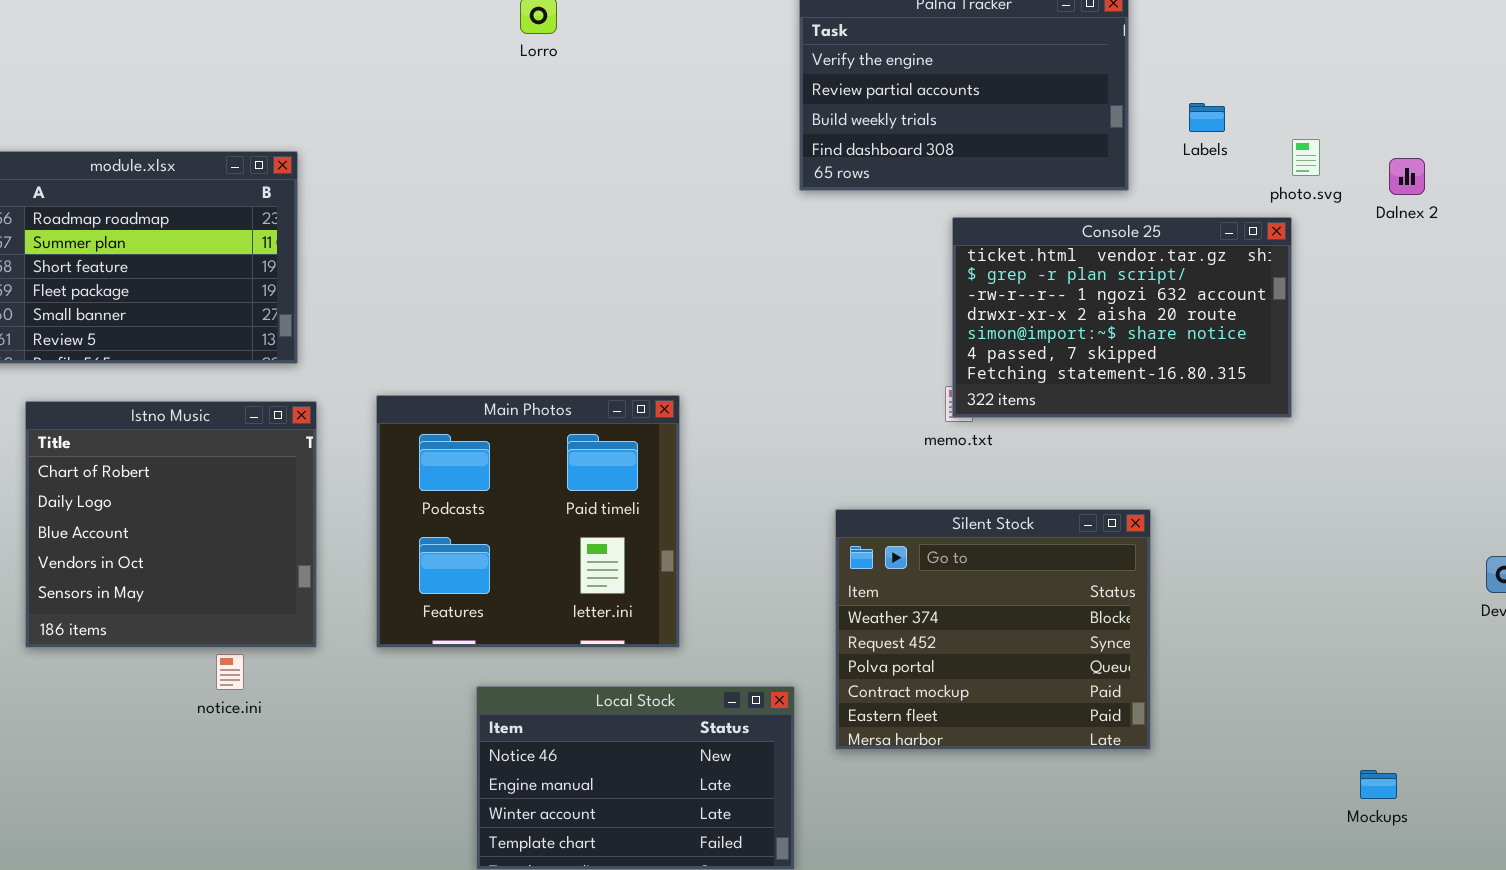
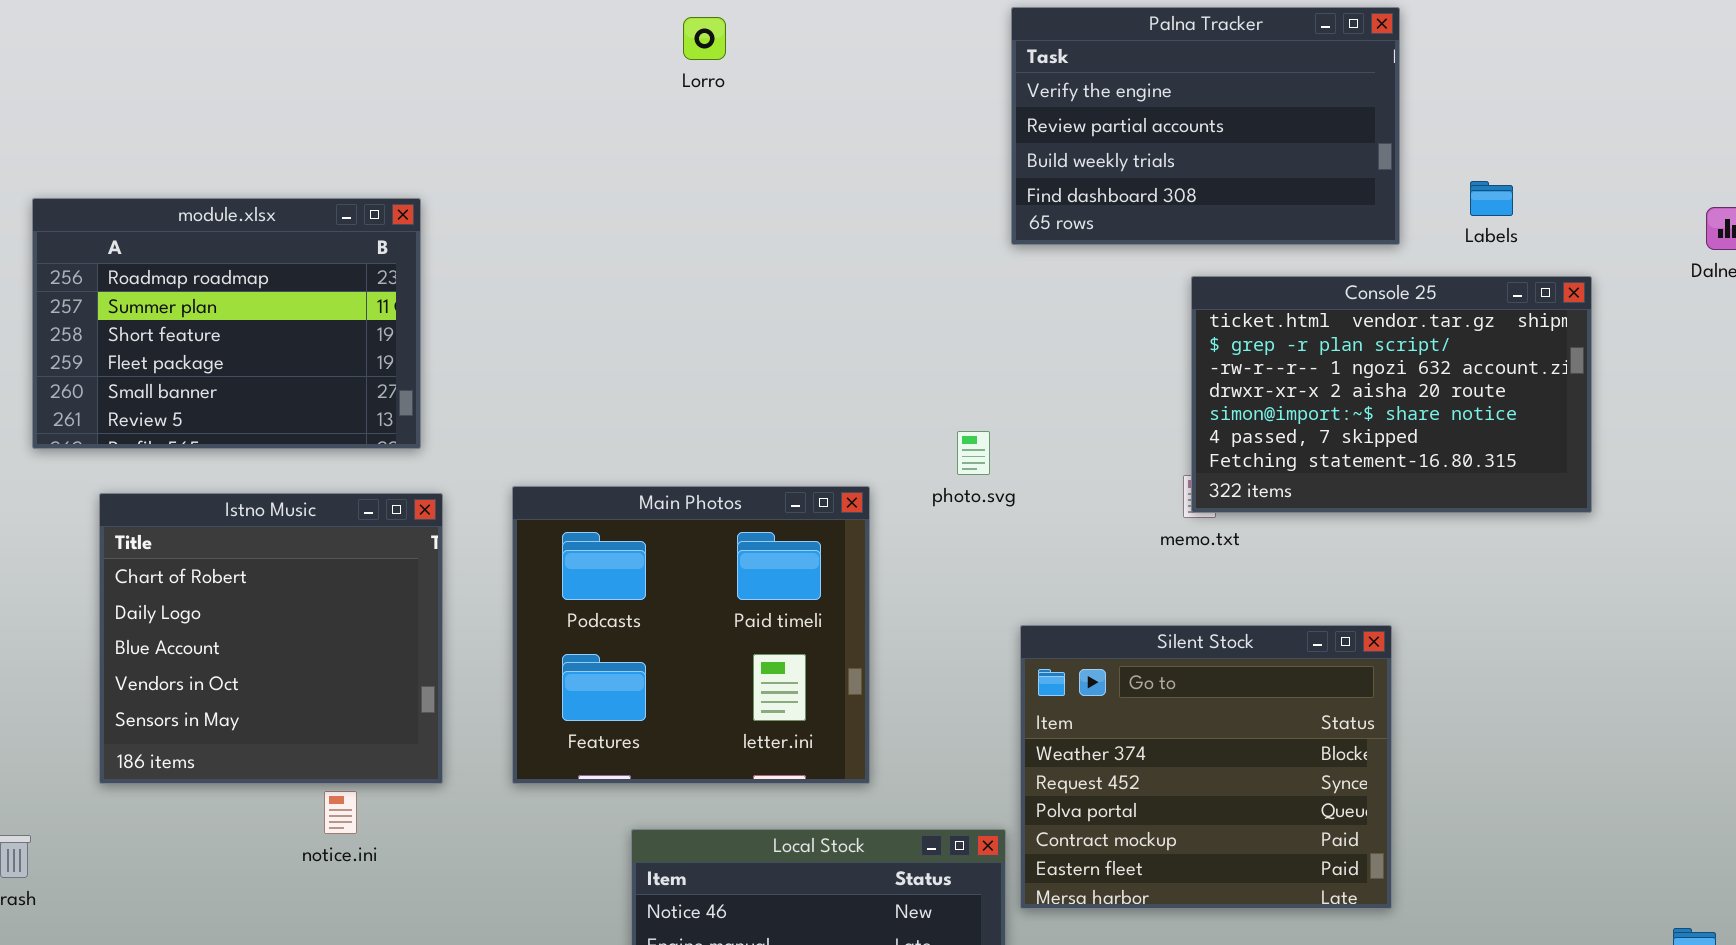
Labels: [1189,103,1225,132] -> [1470,181,1513,216], moved
photo.svg: [1292,139,1320,176] -> [957,431,990,475], moved
Silent Stock: [835,509,1151,750] -> [1020,625,1392,909], moved

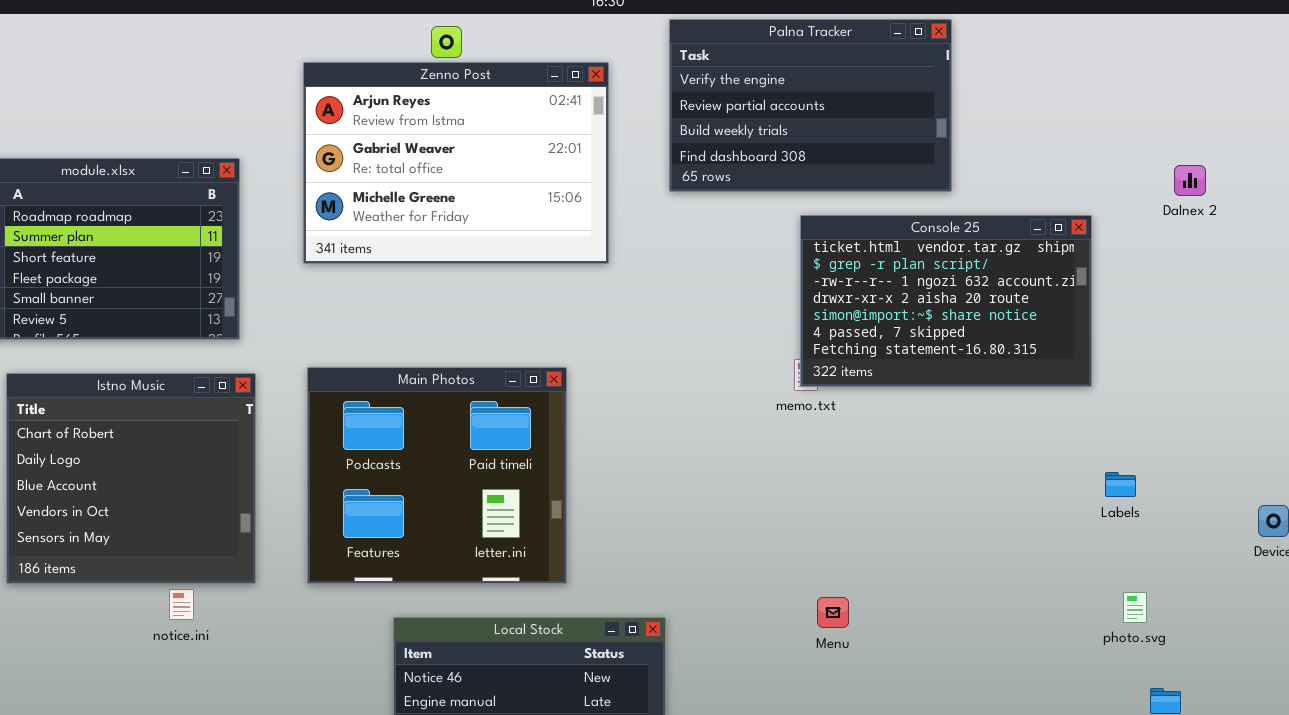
Zenno Post: none -> [303,62,609,264], opened
Labels: [1470,181,1513,216] -> [1105,472,1136,497], moved
photo.svg: [957,431,990,475] -> [1123,592,1147,623], moved
Silent Stock: [1020,625,1392,909] -> none, closed

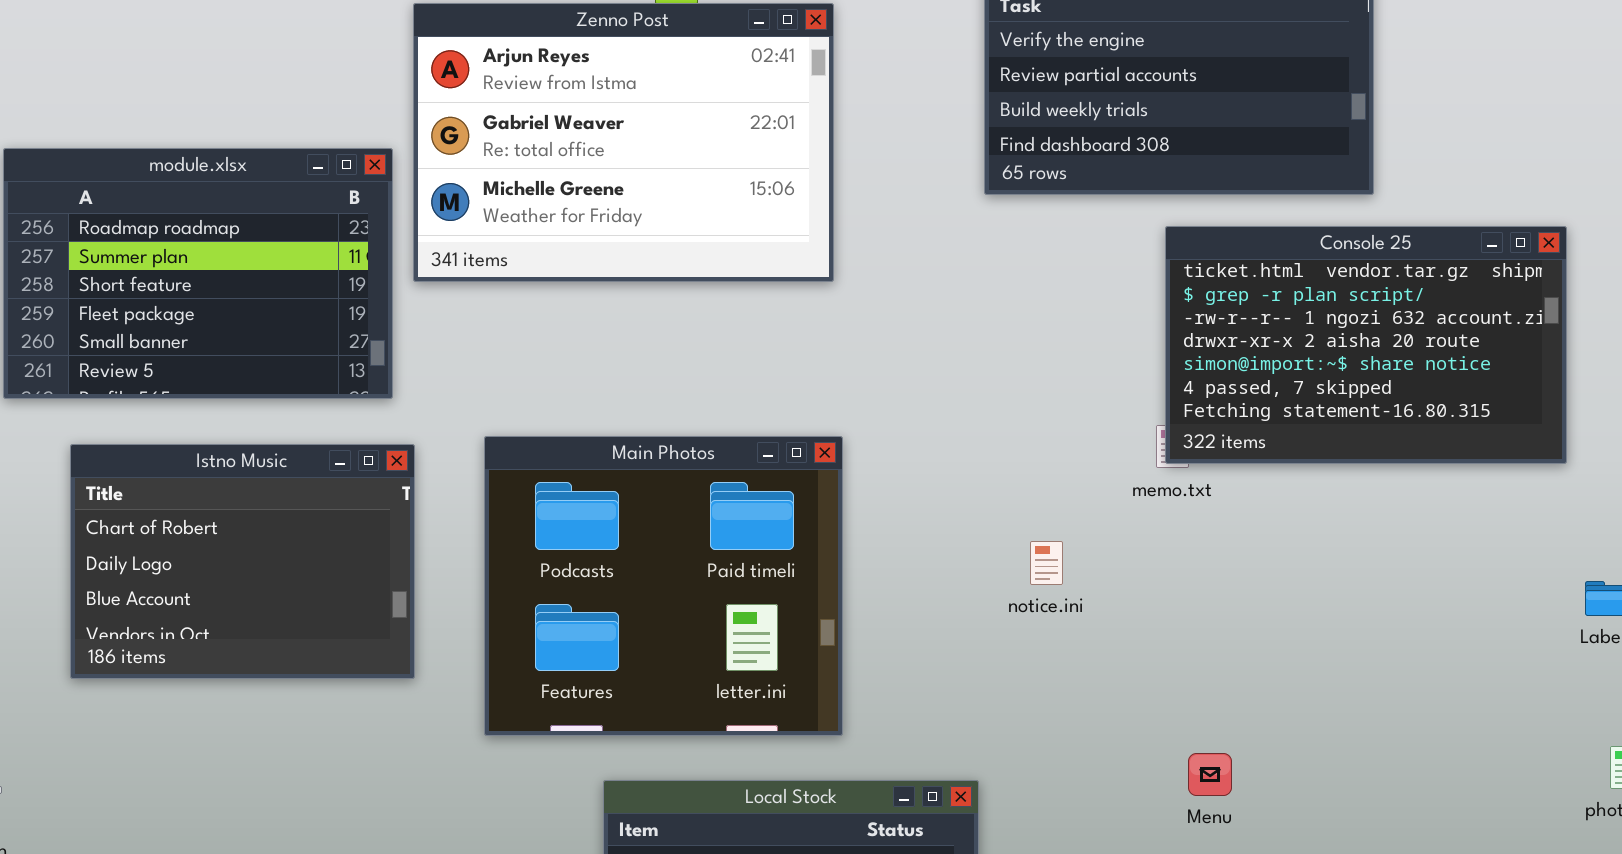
Zenno Post: [303,62,609,264] -> [413,3,834,282], moved
Istno Music: [6,373,256,584] -> [70,444,415,679], resized
notice.ini: [169,589,194,620] -> [1030,541,1063,585], moved

